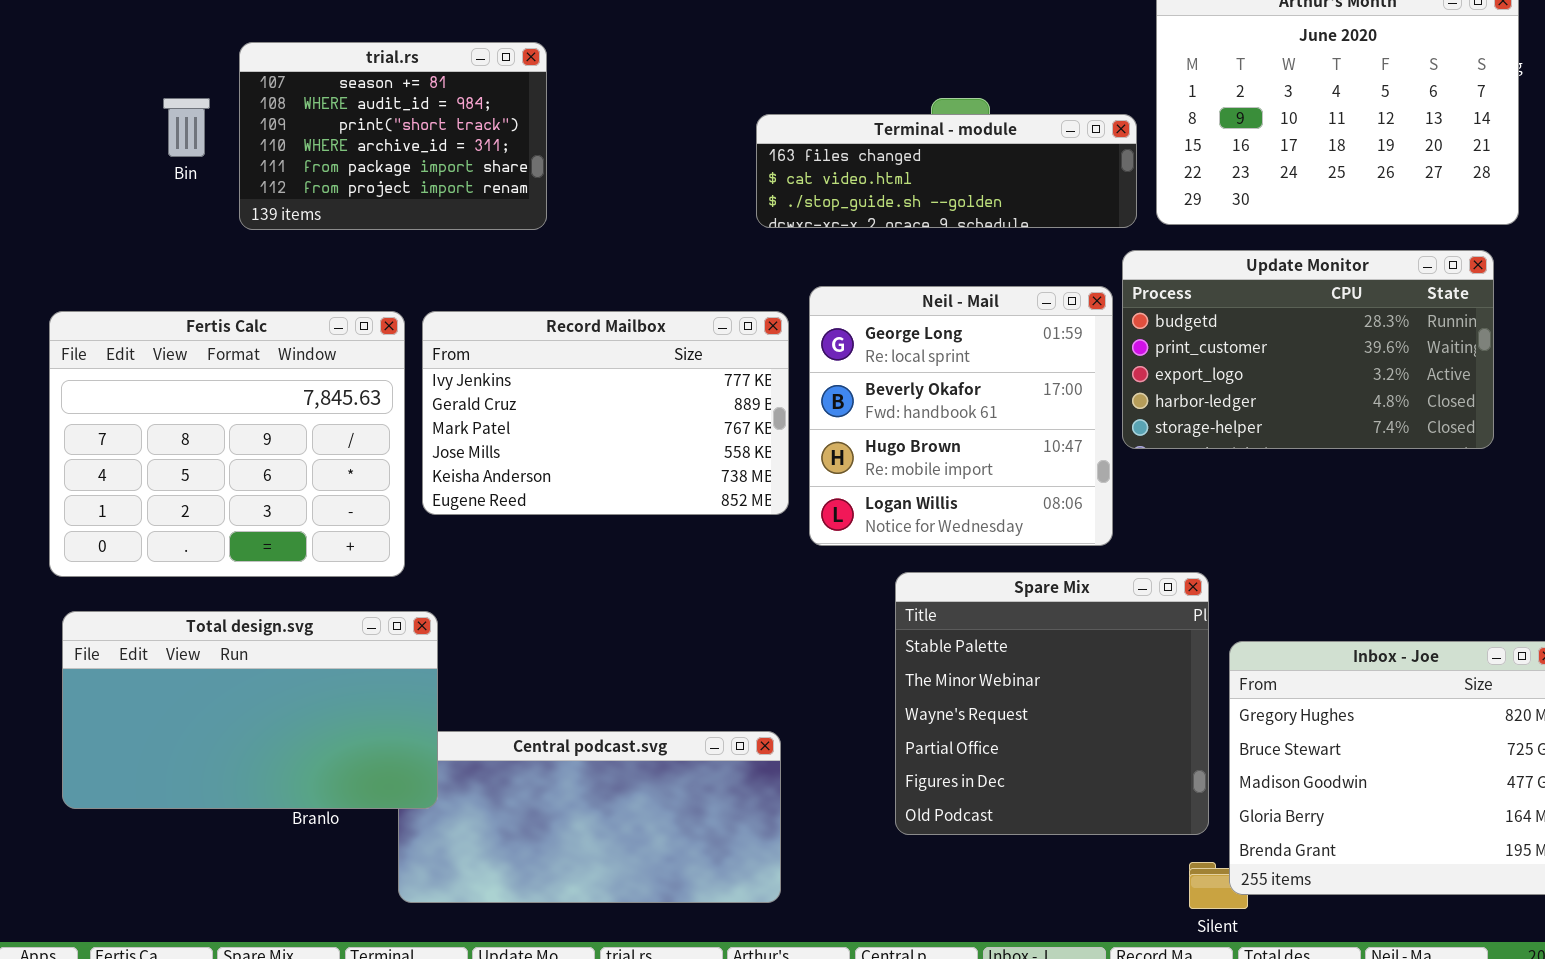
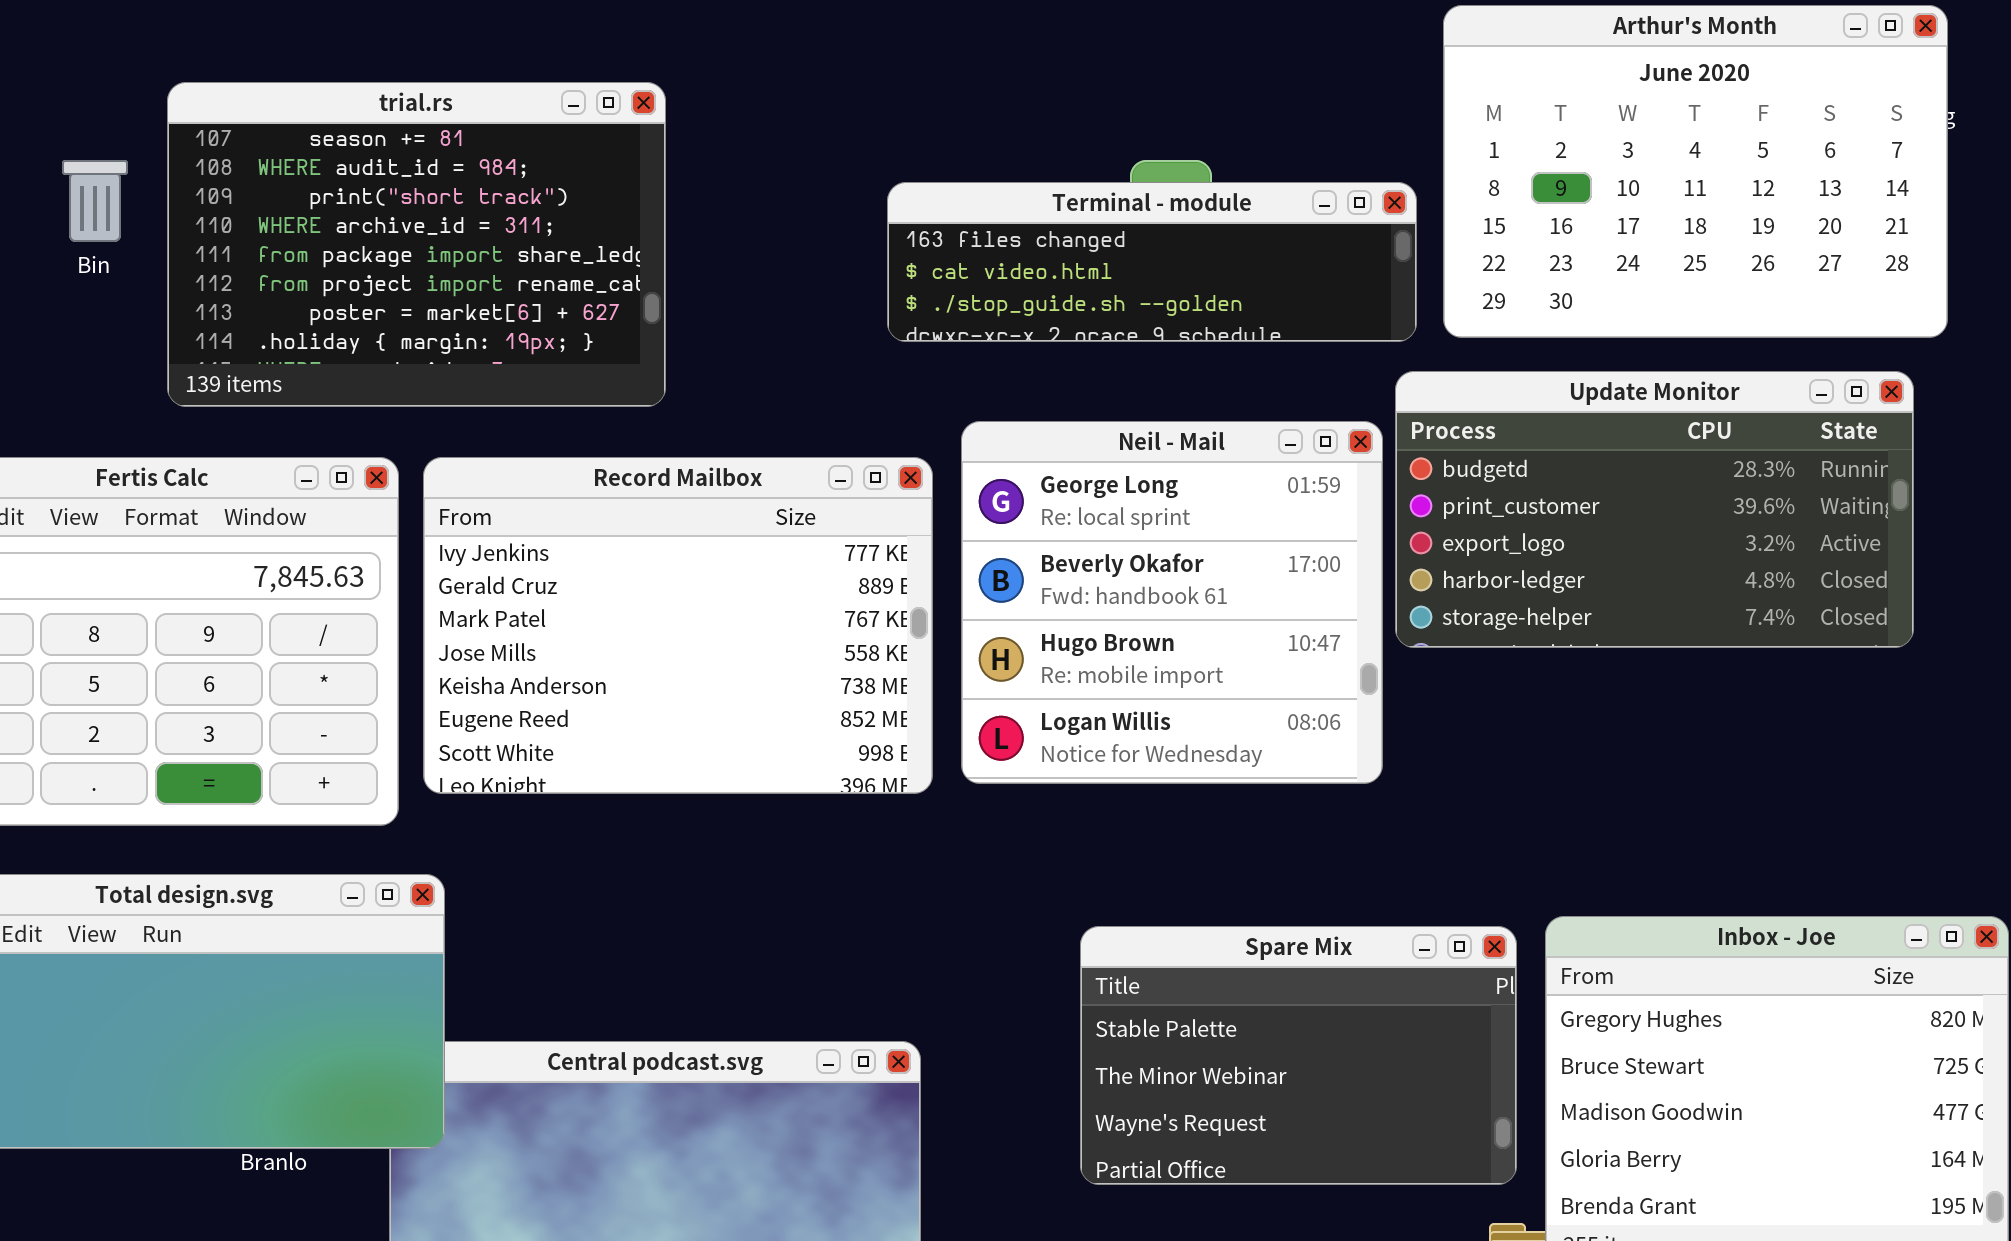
trial.rs: [239,42,547,230] -> [167,82,666,407], resized
Record Mailbox: [422,311,789,515] -> [423,457,933,794], resized
Spare Mix: [895,572,1209,835] -> [1080,926,1517,1185], resized

